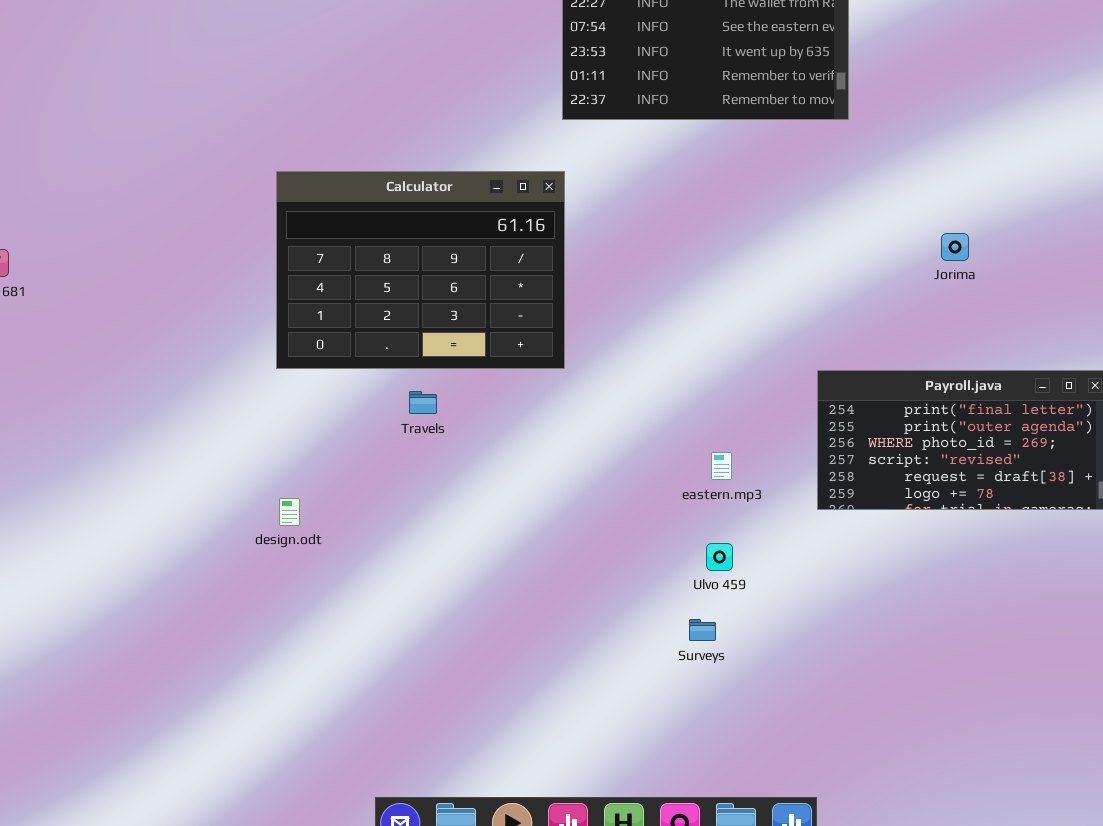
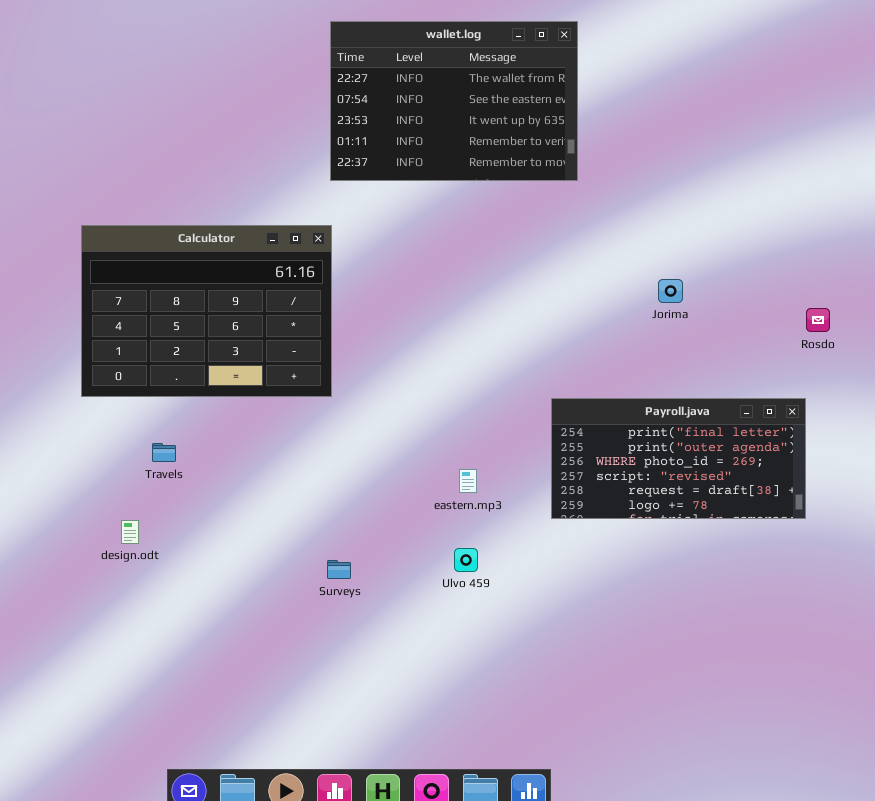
Travels: [409,391,437,414] -> [152,443,176,462], moved
design.odt: [279,498,300,526] -> [121,520,139,544], moved
Surveys: [689,619,716,641] -> [327,560,351,579], moved

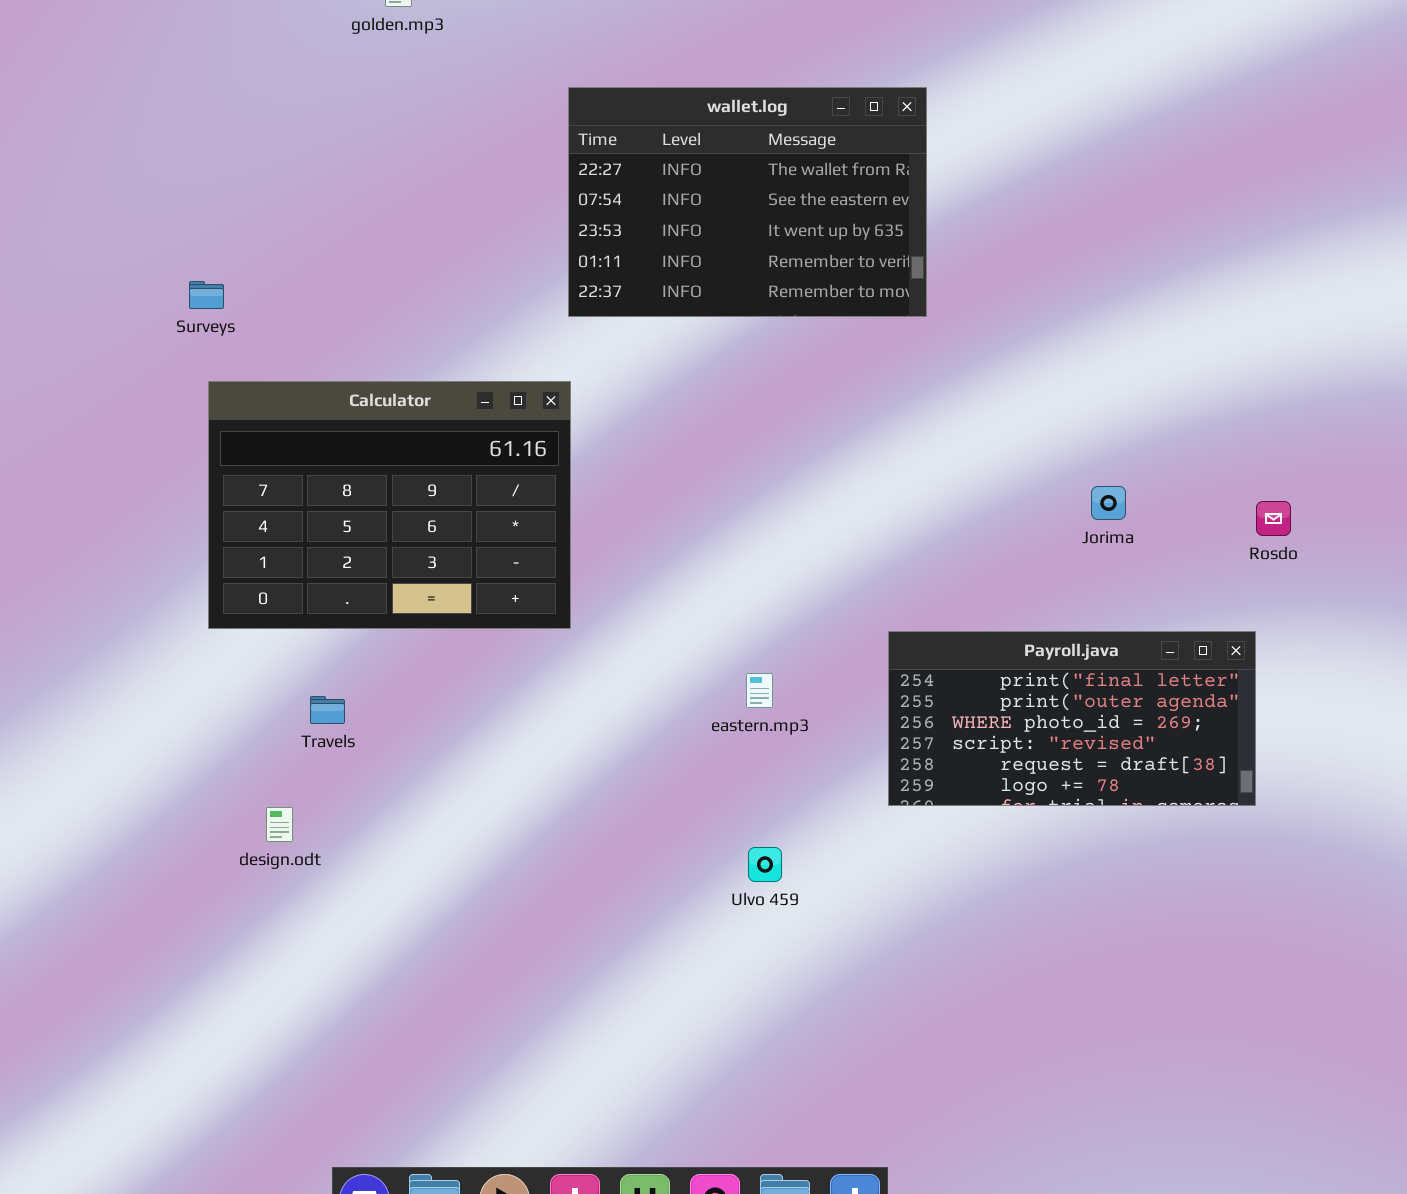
Jorima: [658,279,683,303] -> [1091,486,1126,520], moved
eastern.mp3: [459,469,477,493] -> [746,673,773,708], moved
Surveys: [327,560,351,579] -> [189,281,224,309], moved

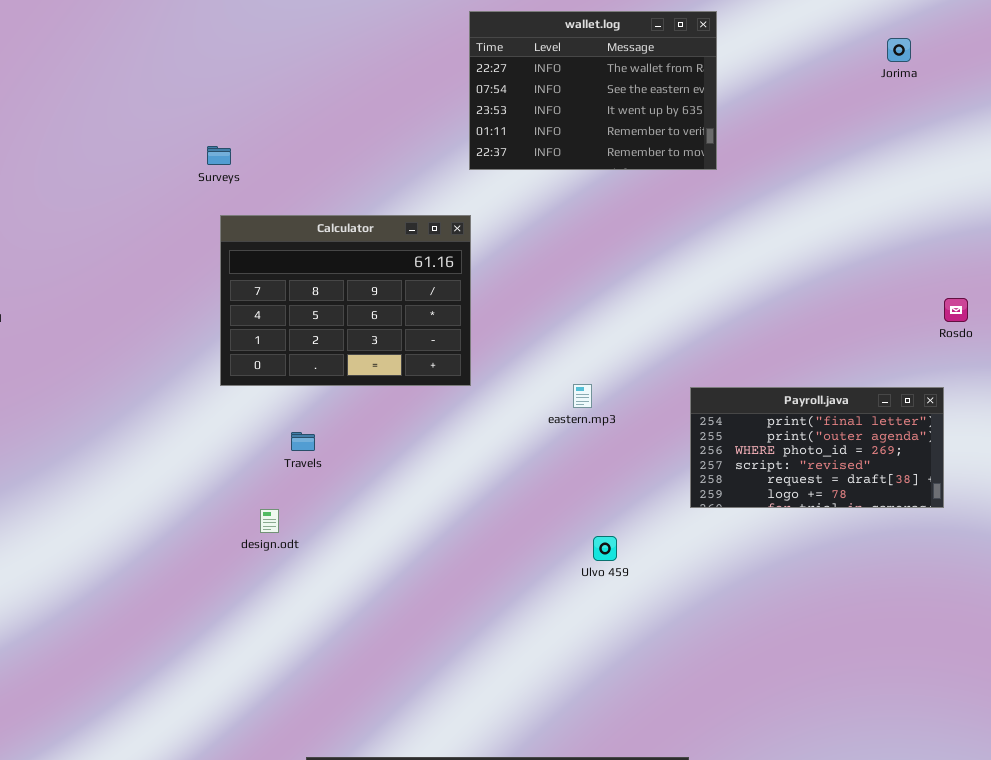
Jorima: [1091,486,1126,520] -> [887,38,911,62], moved
eastern.mp3: [746,673,773,708] -> [573,384,592,408], moved

